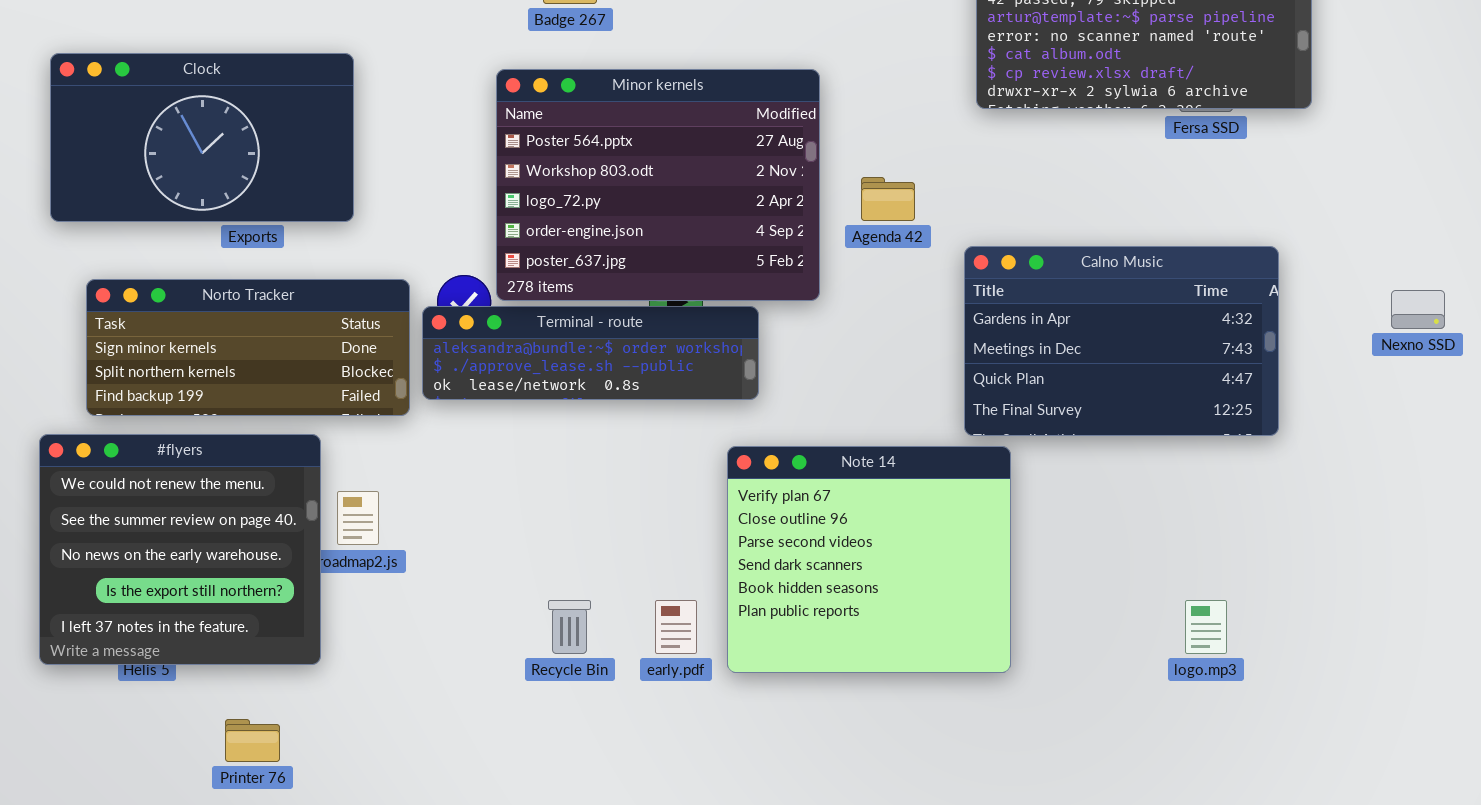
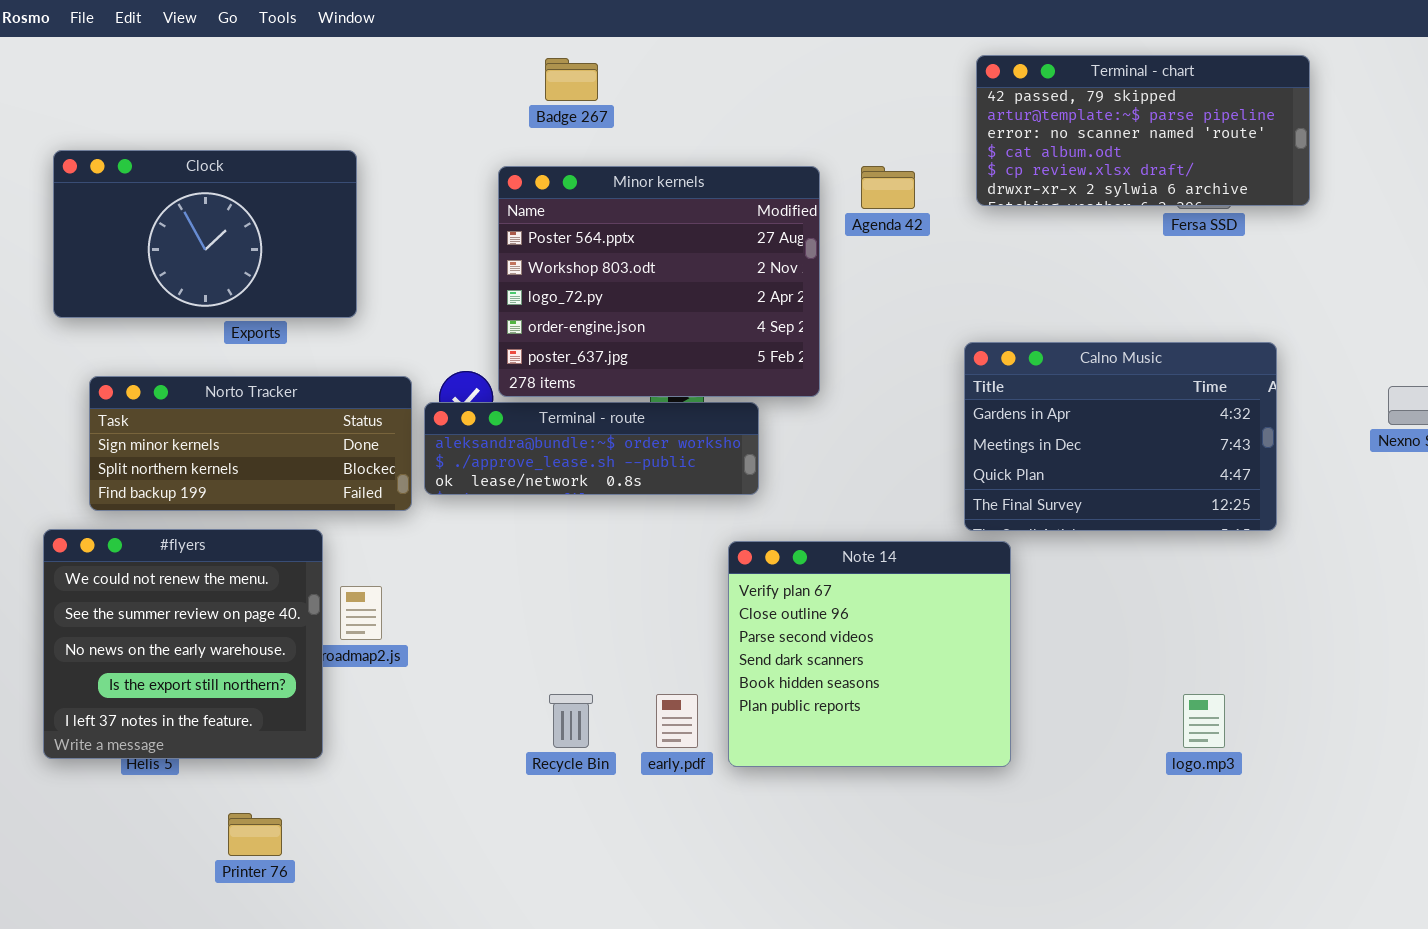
Agenda 42: [861,177,915,221] -> [861,166,915,209], moved

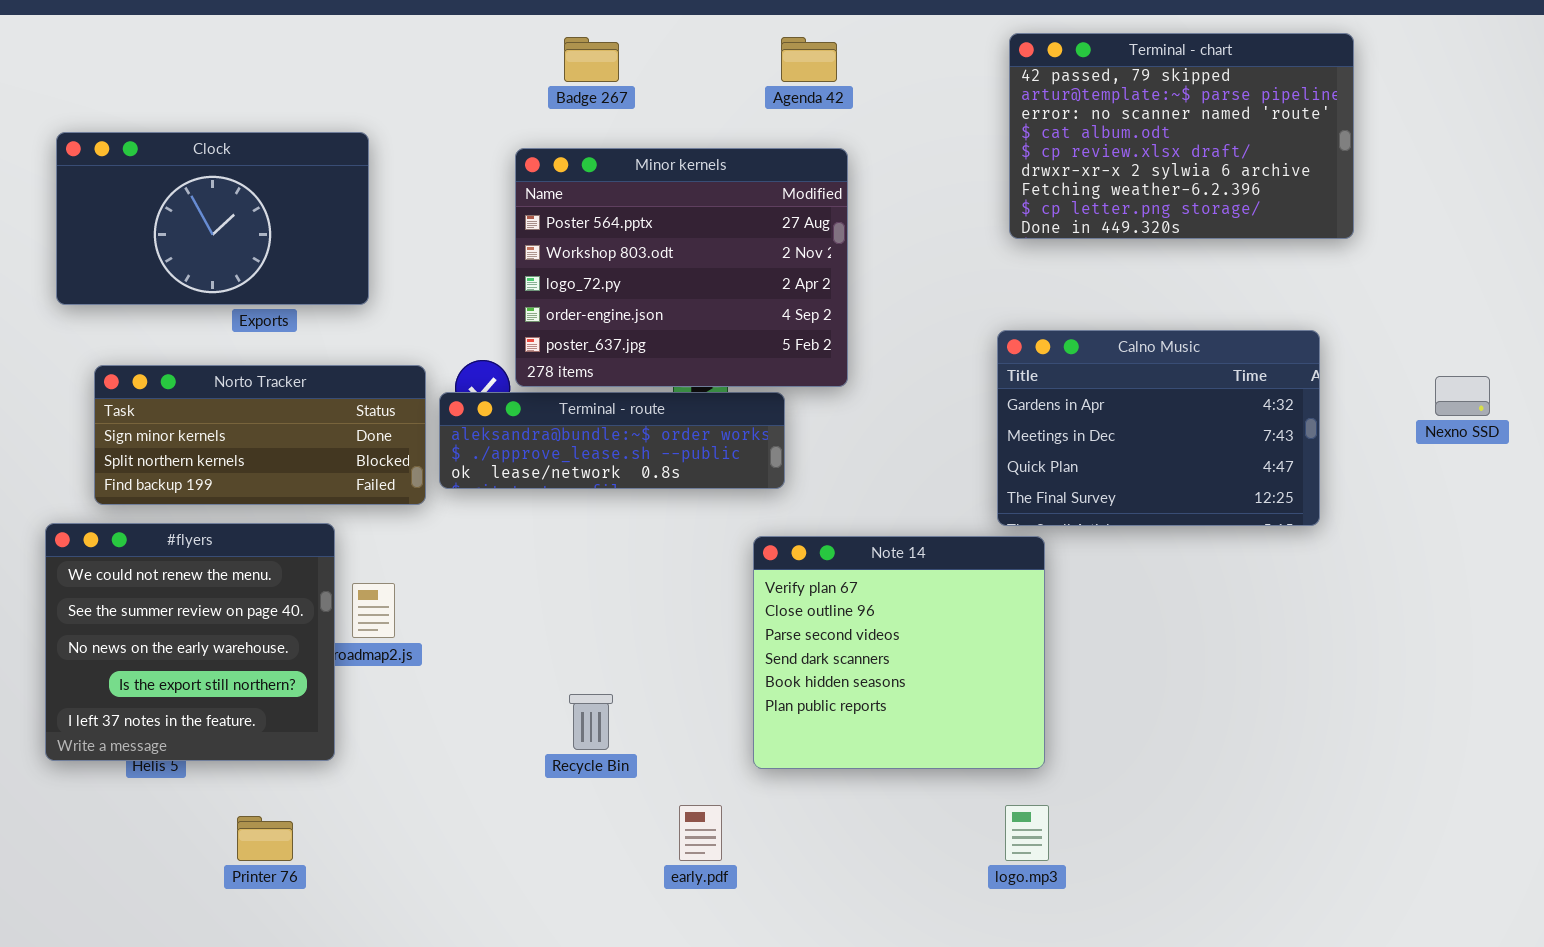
Terminal - chart: [976,55,1310,206] -> [1009,33,1354,239], resized
Agenda 42: [861,166,915,209] -> [781,37,837,82], moved
early.pdf: [656,694,698,748] -> [679,805,722,861], moved
logo.mp3: [1183,694,1225,748] -> [1005,805,1049,861], moved

